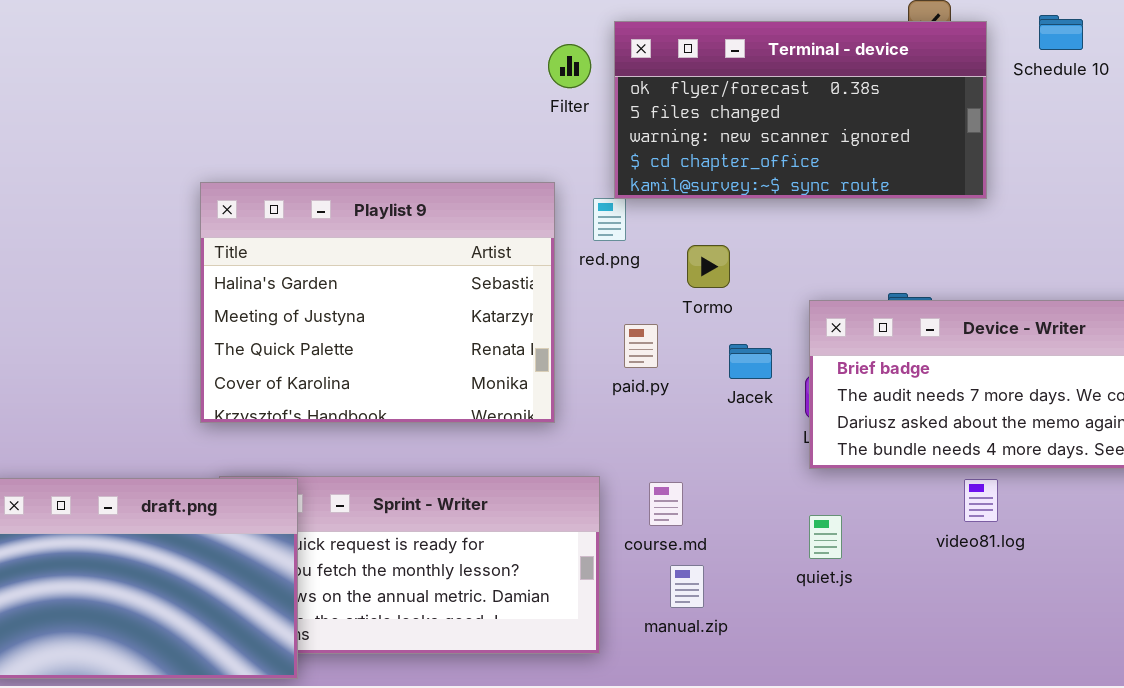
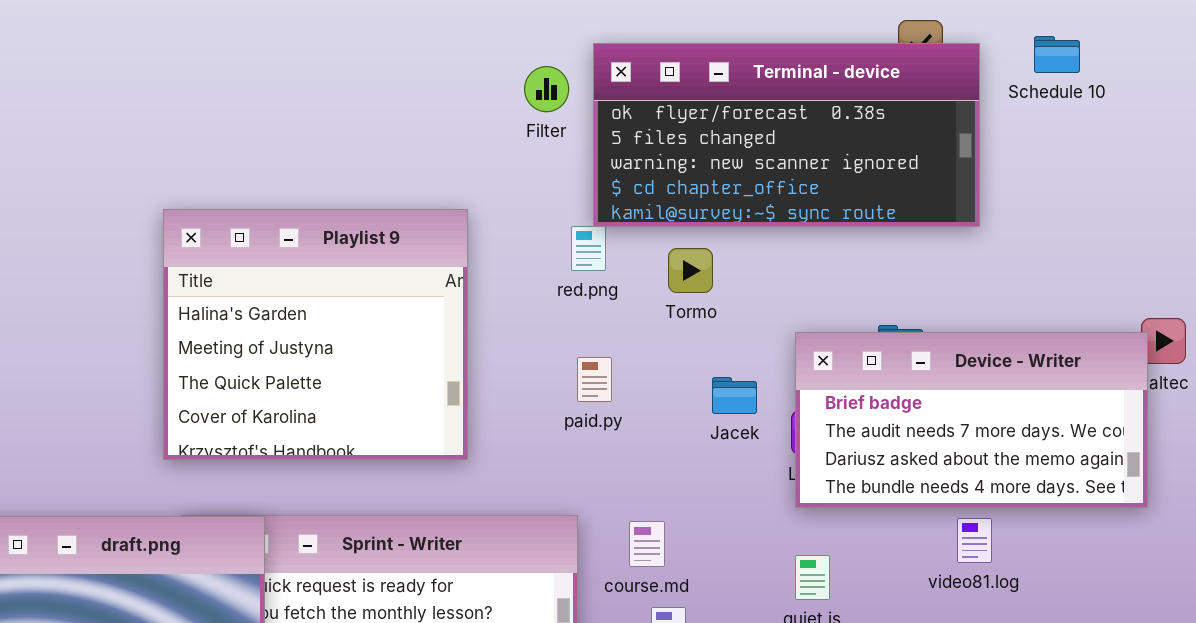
Playlist 9: [200,182,555,423] -> [163,209,468,460], resized
Tormo: [687,245,730,288] -> [668,248,713,293], moved
paid.py: [624,324,658,368] -> [577,357,612,402], moved

